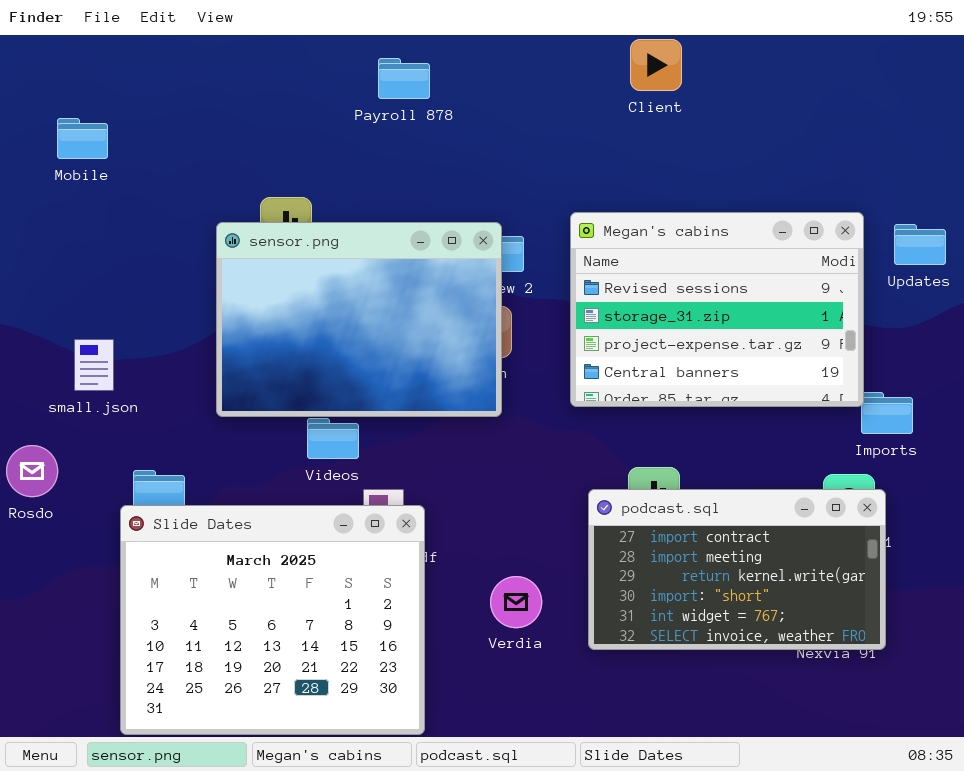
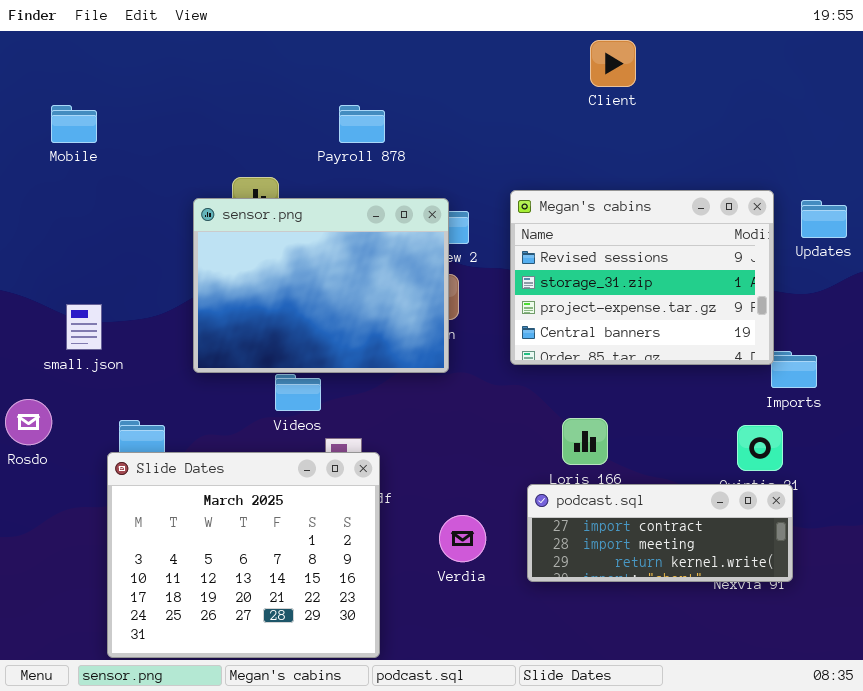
Client: [630,39,682,91] -> [590,40,636,87], moved
Payroll 878: [378,58,430,99] -> [339,105,385,143], moved
podcast.sql: [588,489,886,650] -> [527,484,793,582], resized

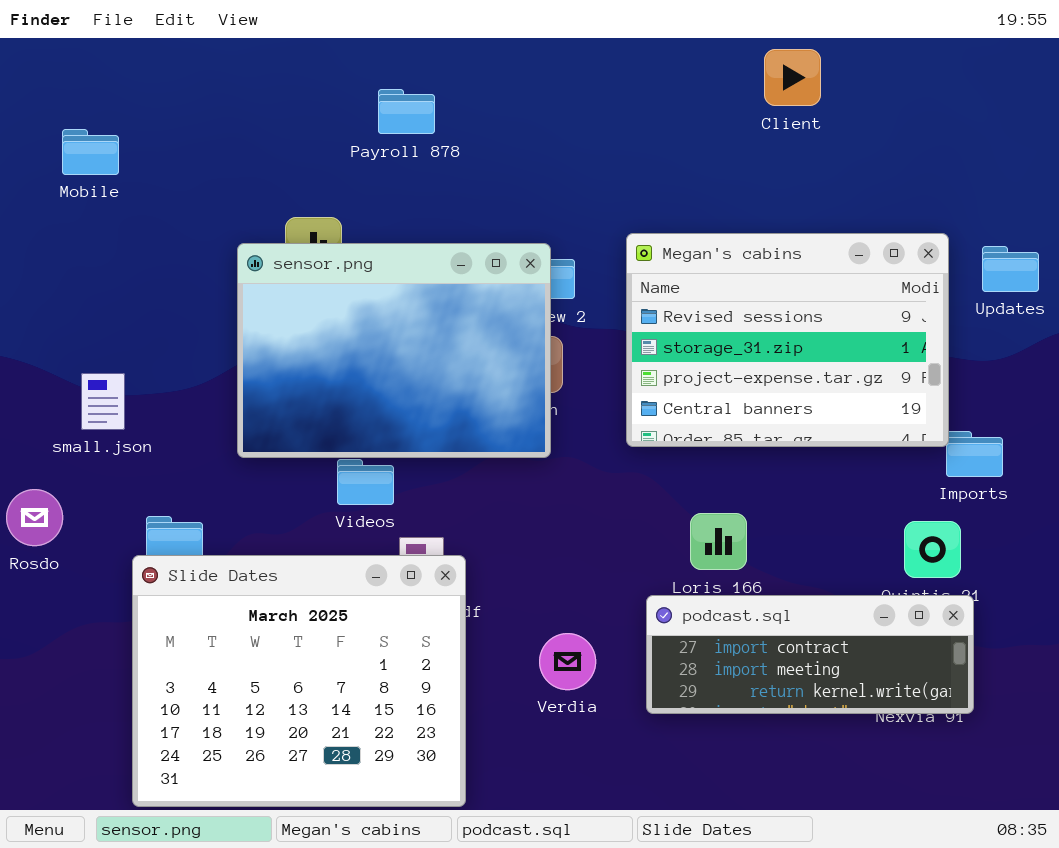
Client: [590,40,636,87] -> [764,49,821,106], moved
Payroll 878: [339,105,385,143] -> [378,89,435,134], moved

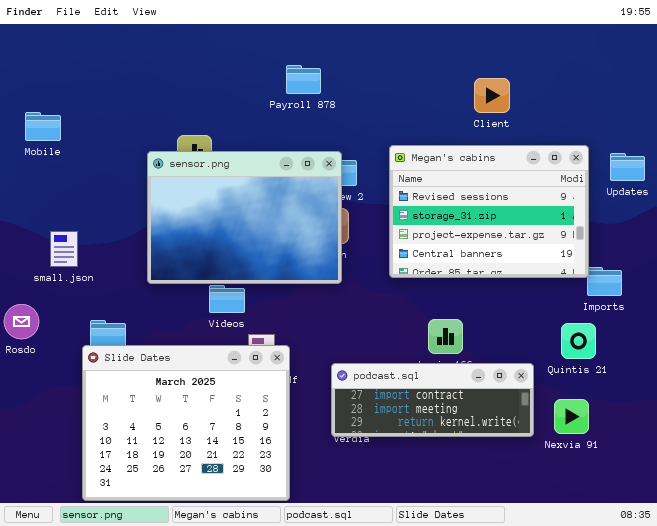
Client: [764,49,821,106] -> [474,78,510,113], moved
Payroll 878: [378,89,435,134] -> [286,65,321,94], moved
Mobile: [62,129,119,175] -> [25,112,61,141], moved
podcast.sql: [646,595,974,714] -> [331,363,534,437], moved

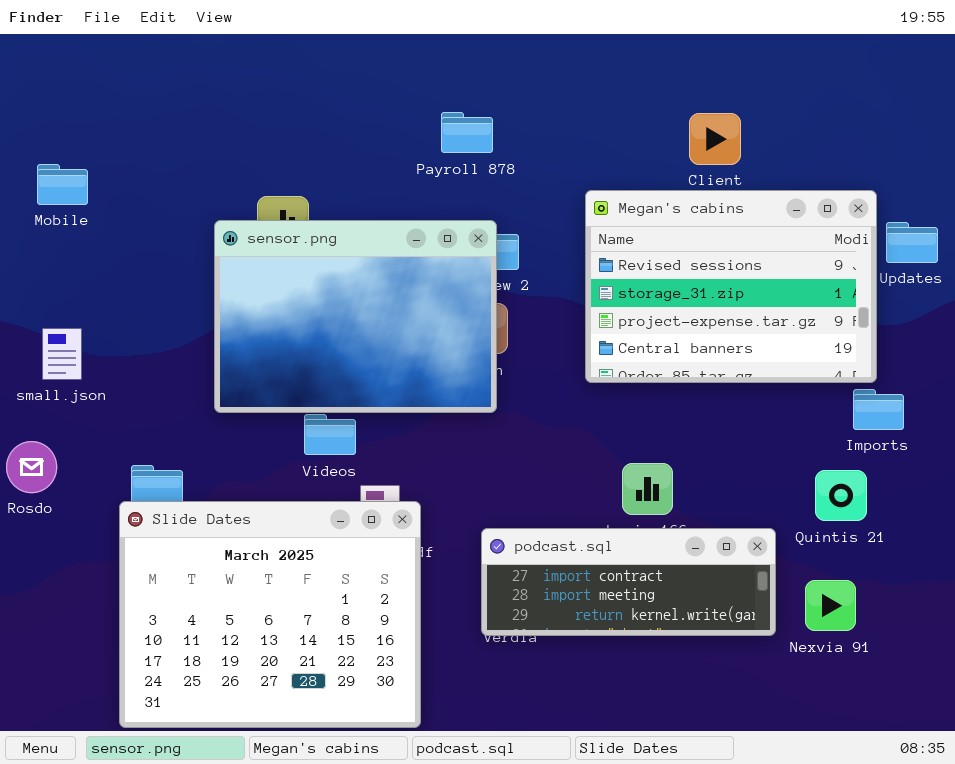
Payroll 878: [286,65,321,94] -> [441,112,493,153], moved
Megan's cabins: [389,145,589,278] -> [585,190,877,383], moved
small.json: [50,231,78,267] -> [42,328,82,380], moved

